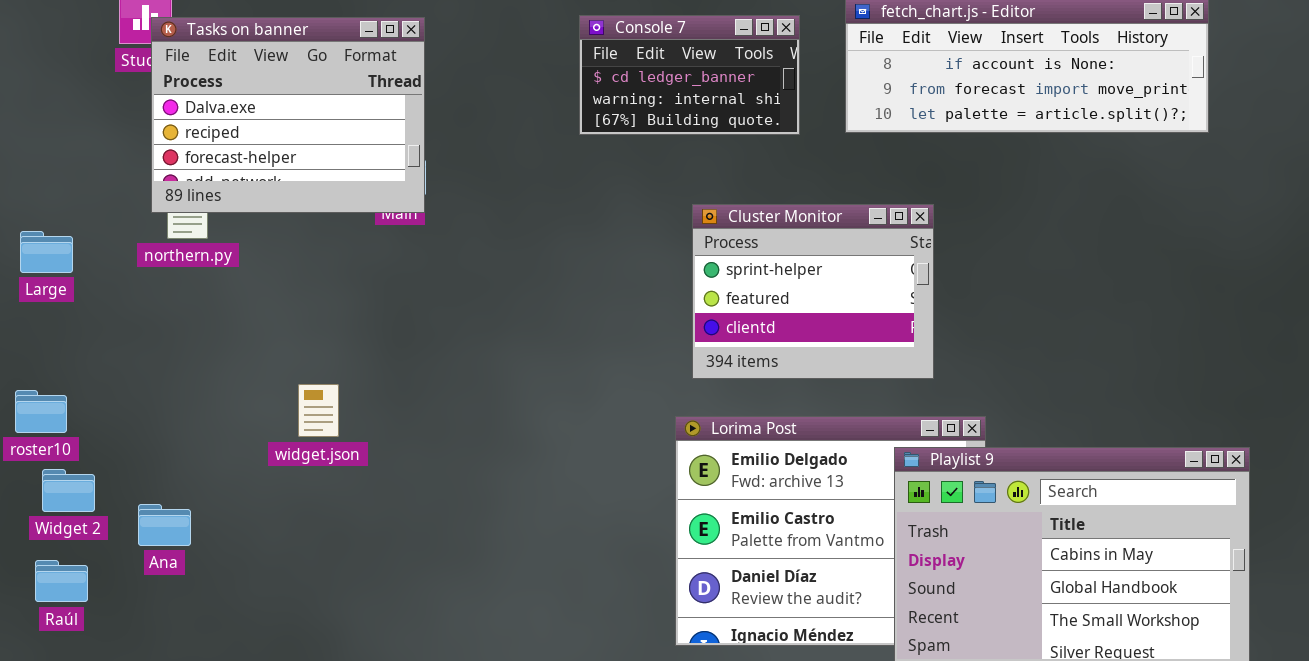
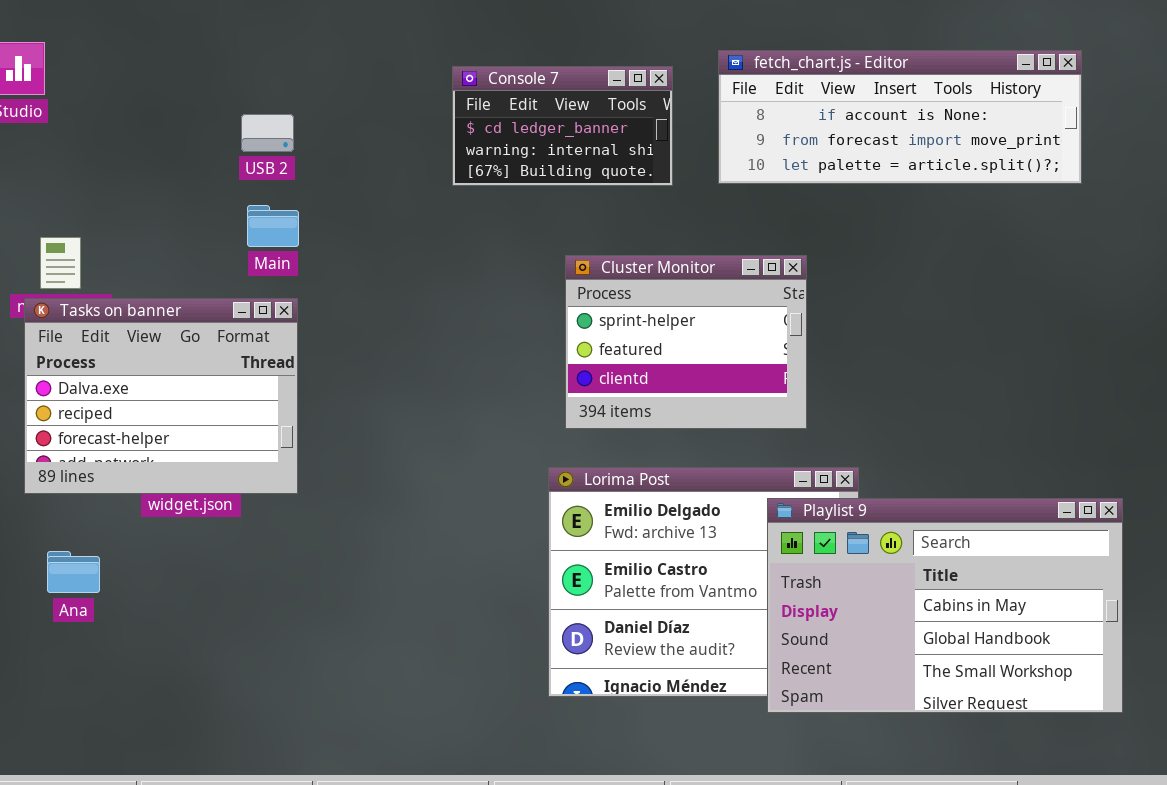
Tasks on banner: [151,17,425,213] -> [24,298,298,494], moved
Ana: [138,504,191,546] -> [47,551,100,593], moved

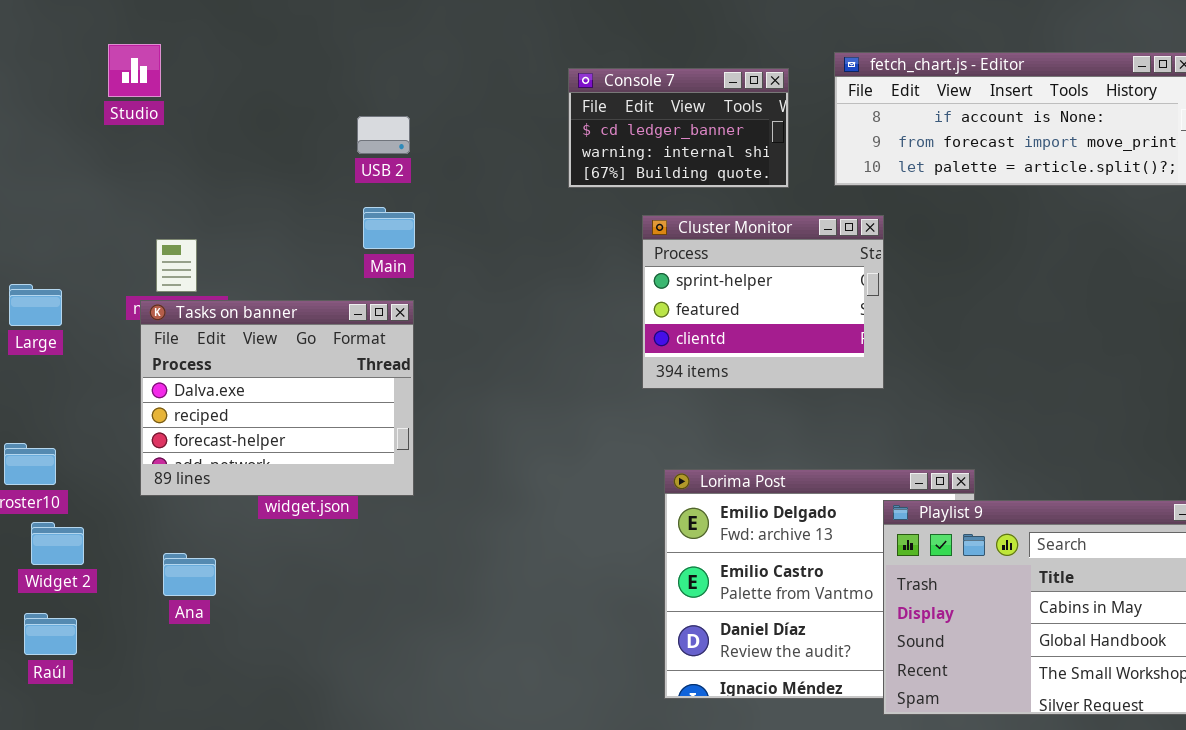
Cluster Monitor: [565,255,807,429] -> [642,215,884,389], moved

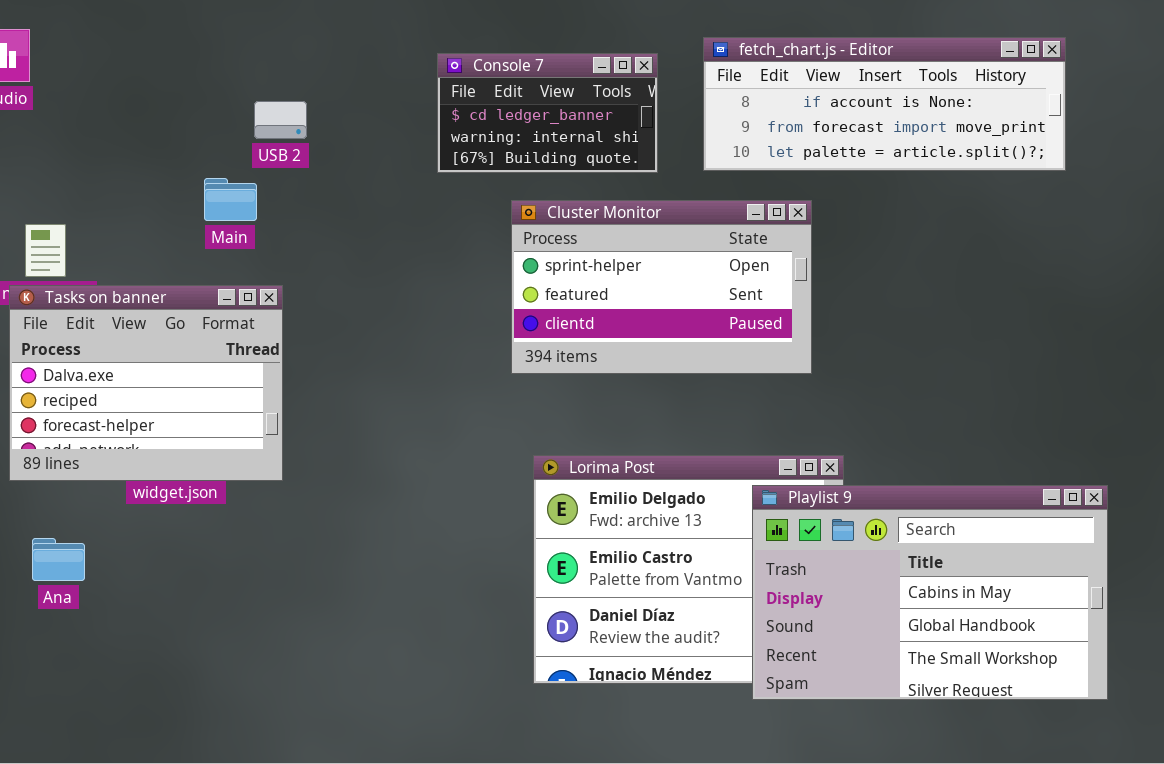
USB 2: [357,116,410,154] -> [254,101,307,139], moved
Main: [363,207,415,249] -> [204,178,257,221], moved
Cluster Monitor: [642,215,884,389] -> [511,200,812,374], resized

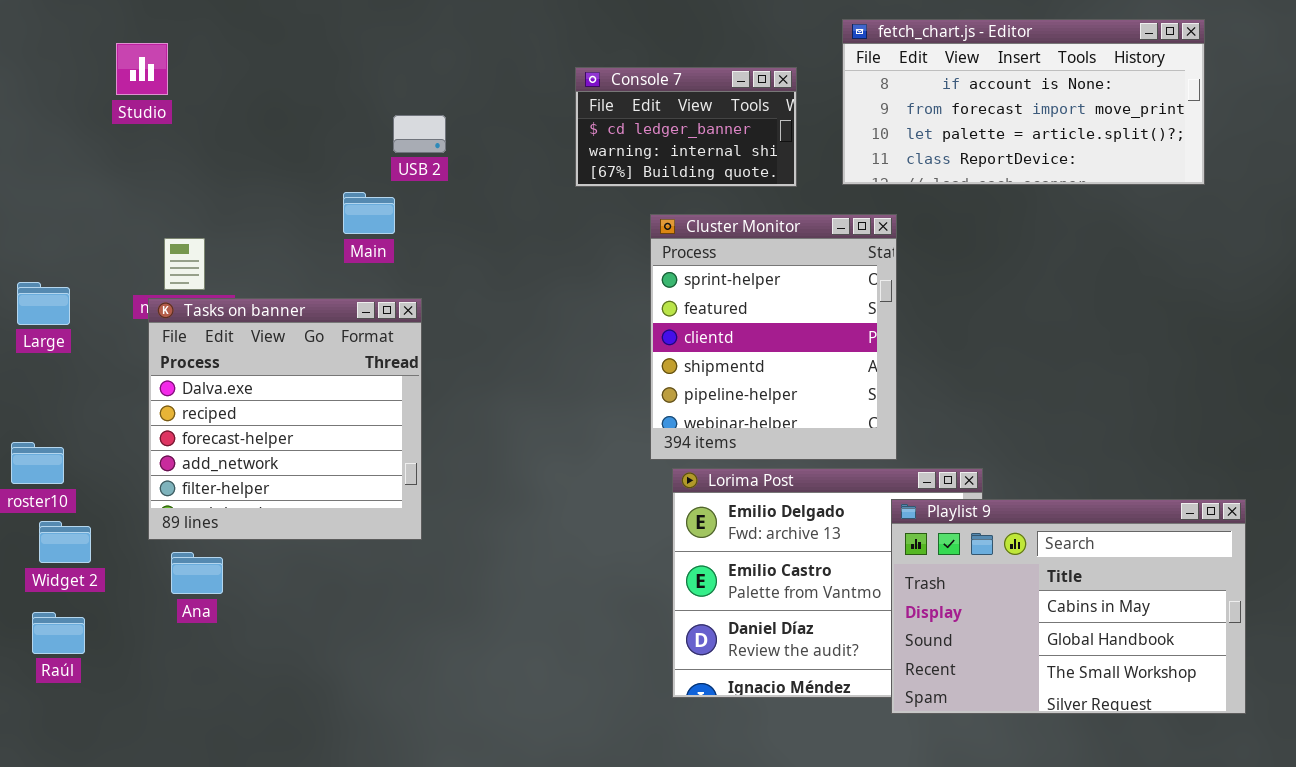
fetch_chart.js - Editor: [703,37,1066,171] -> [842,19,1205,185], resized
Cluster Monitor: [511,200,812,374] -> [650,214,897,460], resized
Tasks on banner: [9,285,283,481] -> [148,298,422,540], resized

